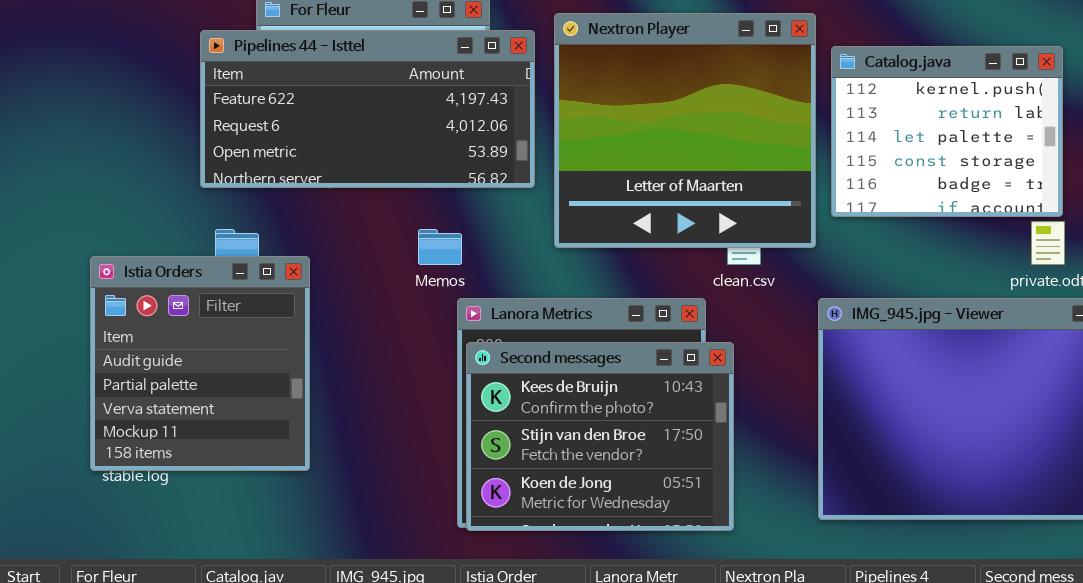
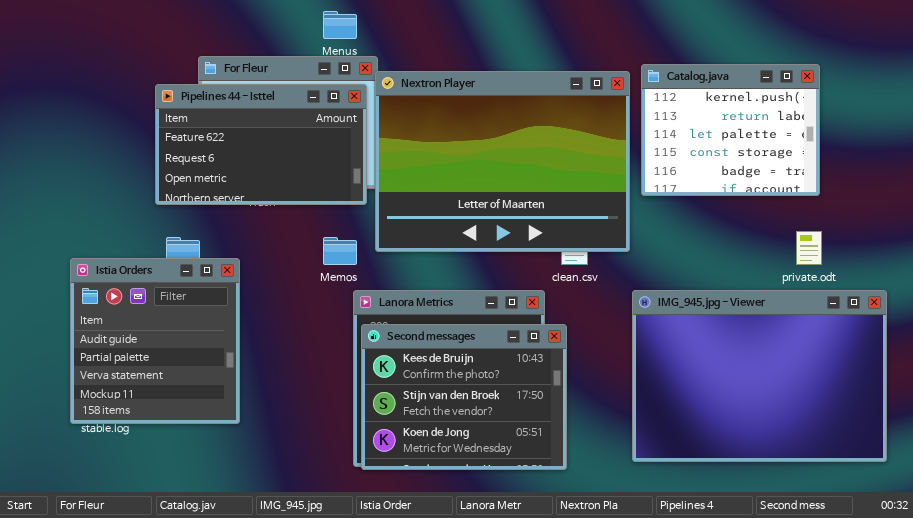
Nextron Player: [554,13,816,248] -> [375,71,630,252], resized
Pipelines 44 - Isttel: [200,30,535,188] -> [155,84,367,205], resized
Catalog.java: [831,46,1063,217] -> [641,64,820,196], moved

